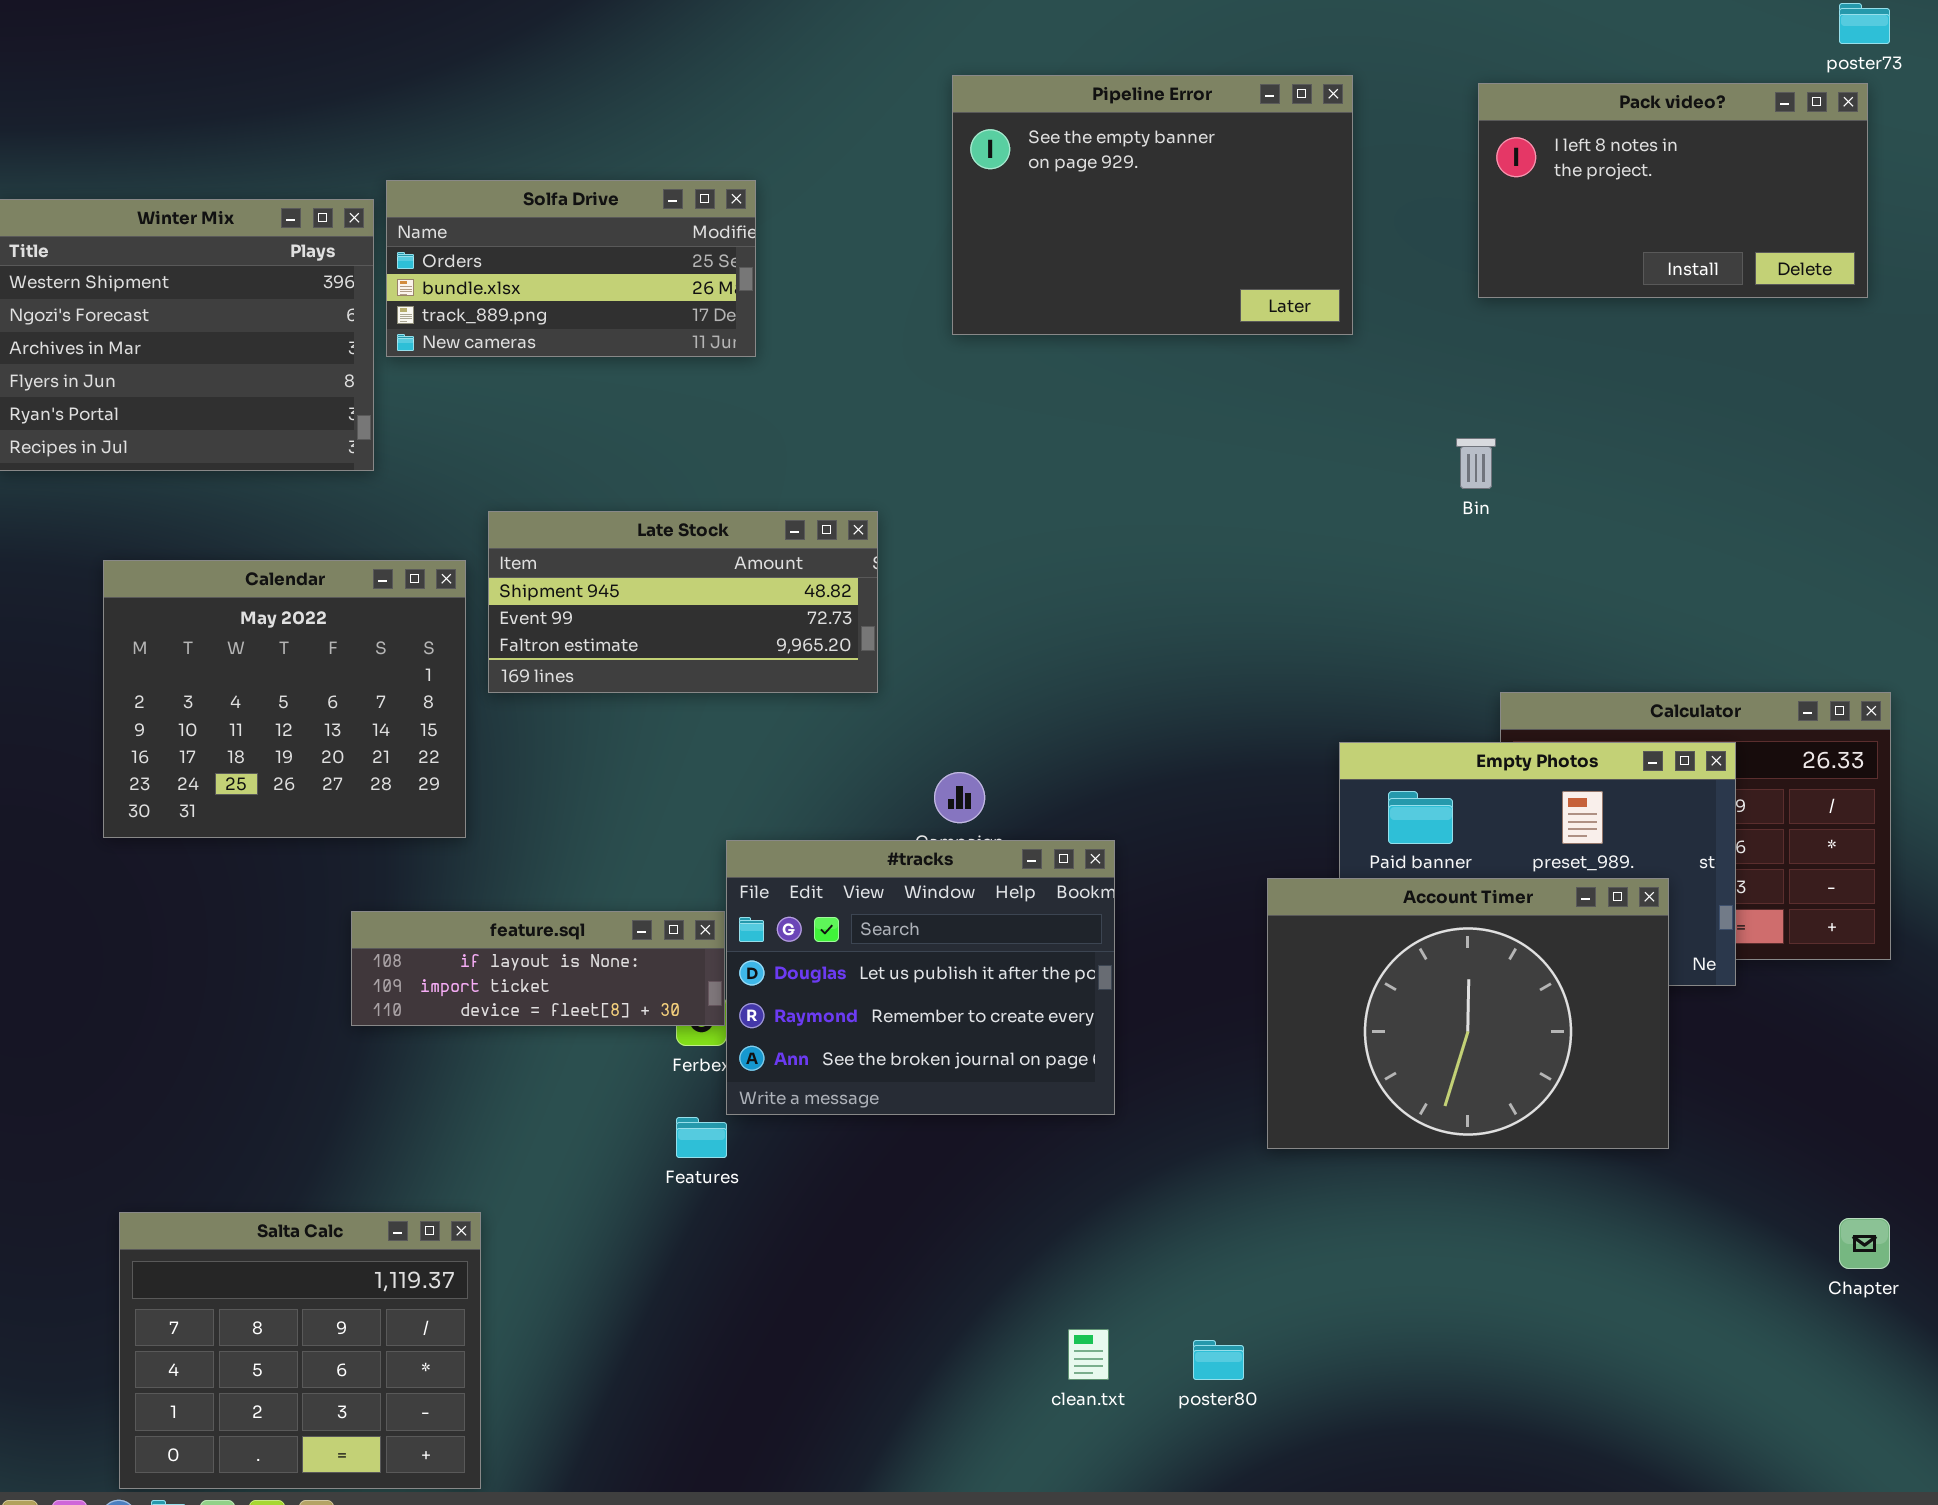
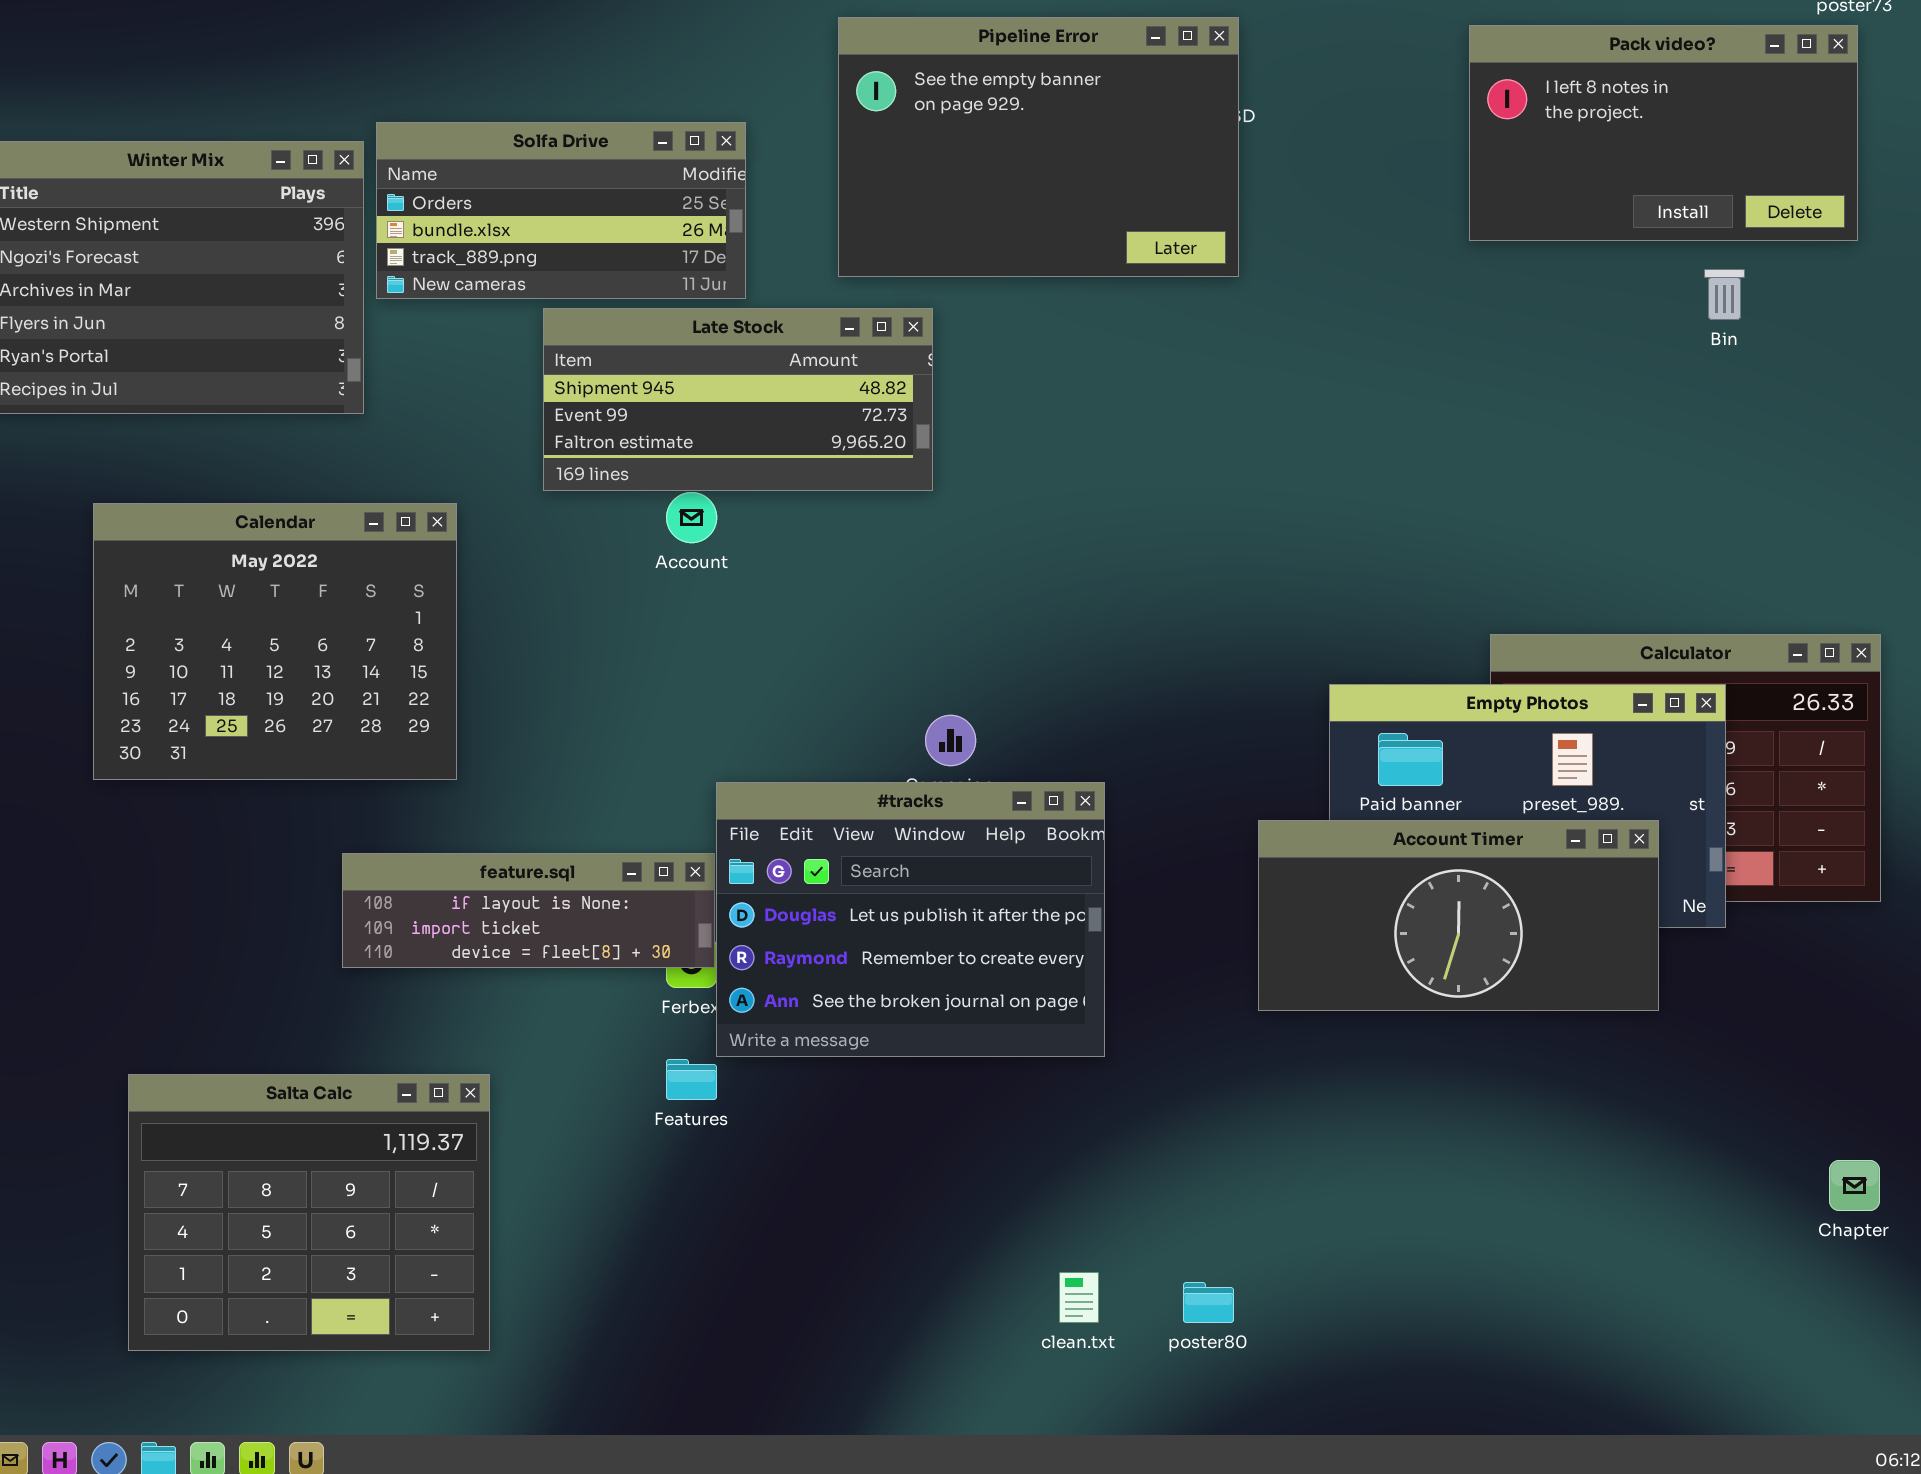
Pipeline Error: [952,75,1353,335] -> [838,17,1239,277], moved
Bin: [1456,438,1496,489] -> [1704,269,1745,320], moved
Late Stock: [488,511,878,693] -> [543,308,933,491], moved
Account Timer: [1267,878,1669,1149] -> [1258,820,1659,1011], resized
Salta Calc: [119,1212,481,1489] -> [128,1074,490,1351], moved

